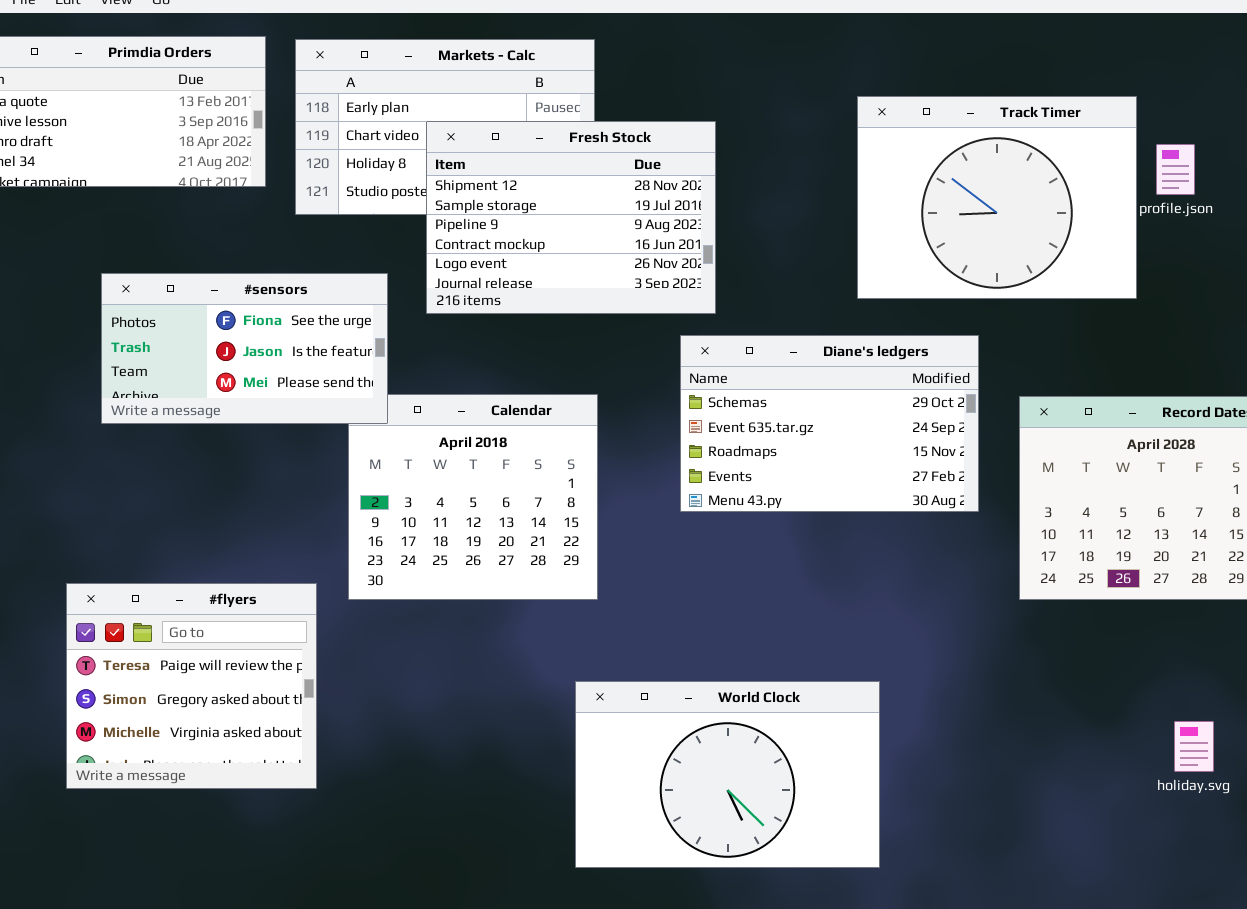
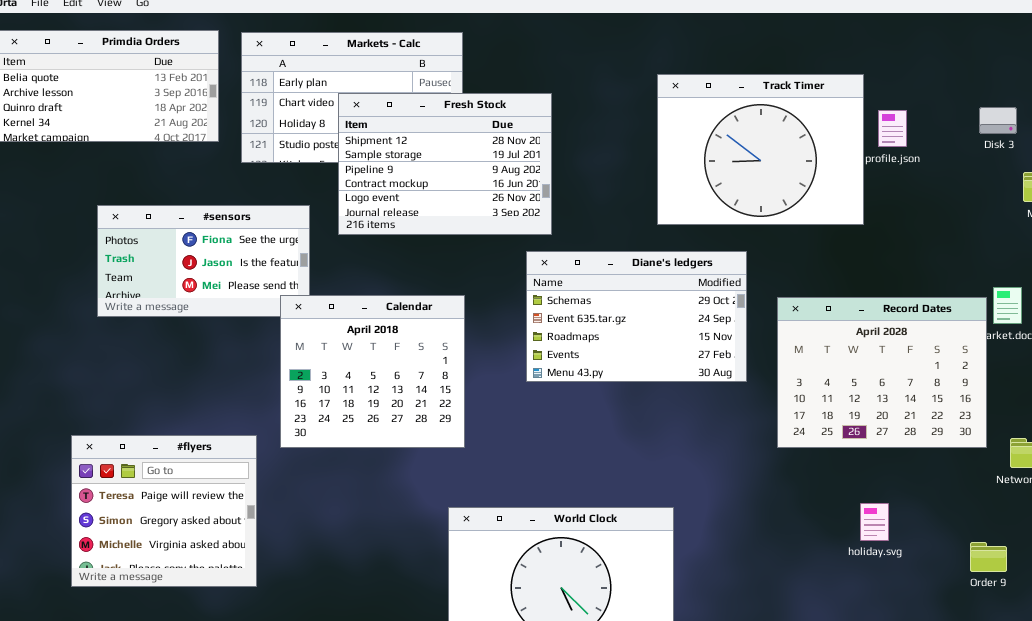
Calendar: [348,394,598,600] -> [280,295,465,448], raised
holiday.svg: [1174,721,1214,772] -> [860,503,889,541], moved

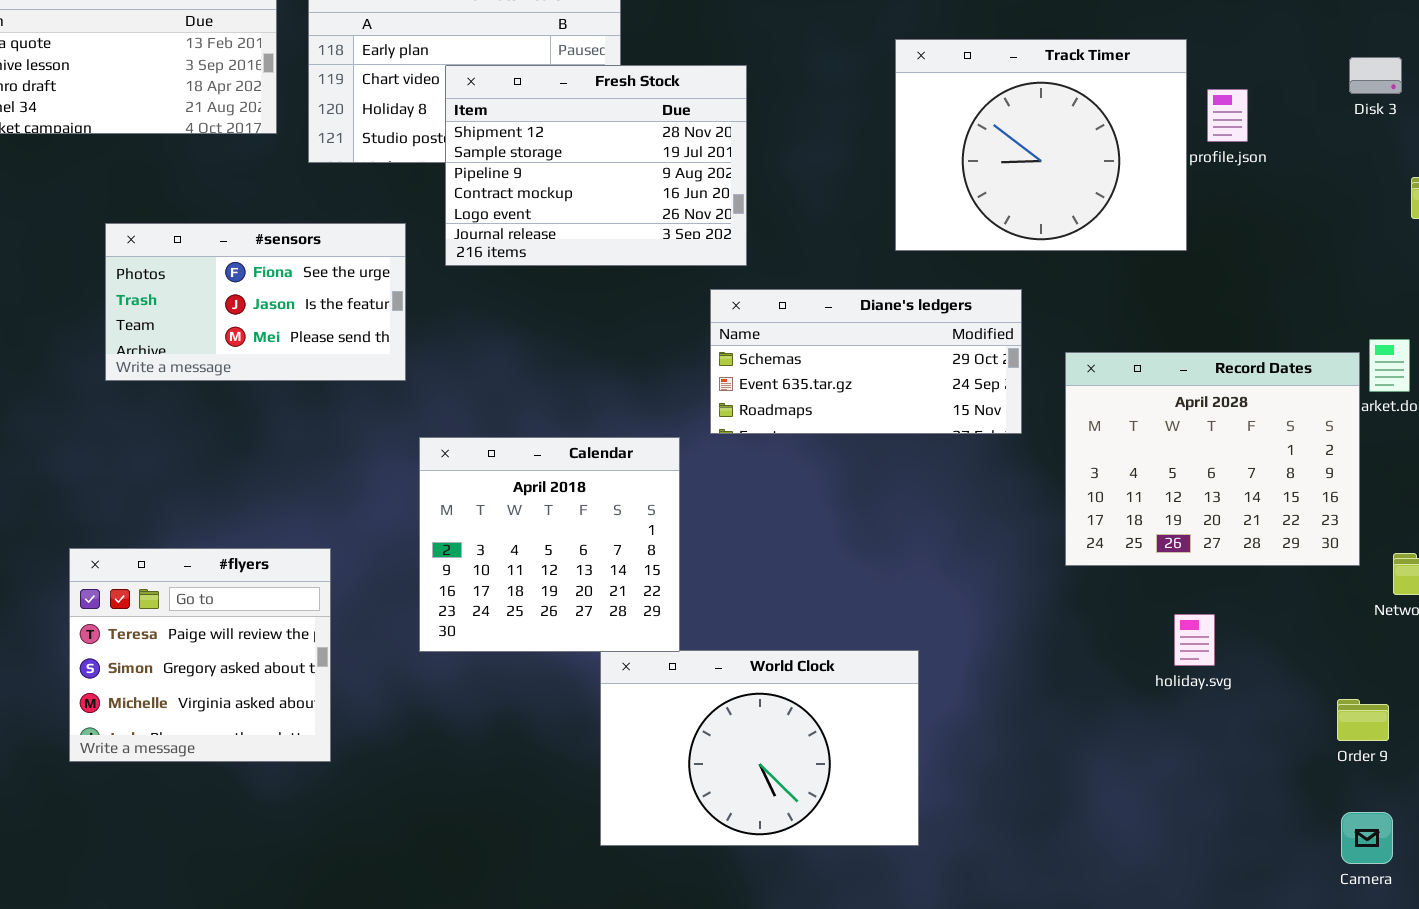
Disk 3: [979,107,1017,134] -> [1349,57,1402,94], moved
Diane's ledgers: [526,251,747,382] -> [710,289,1022,434], resized
Calendar: [280,295,465,448] -> [419,437,680,652], moved
holiday.svg: [860,503,889,541] -> [1174,614,1215,666], moved

